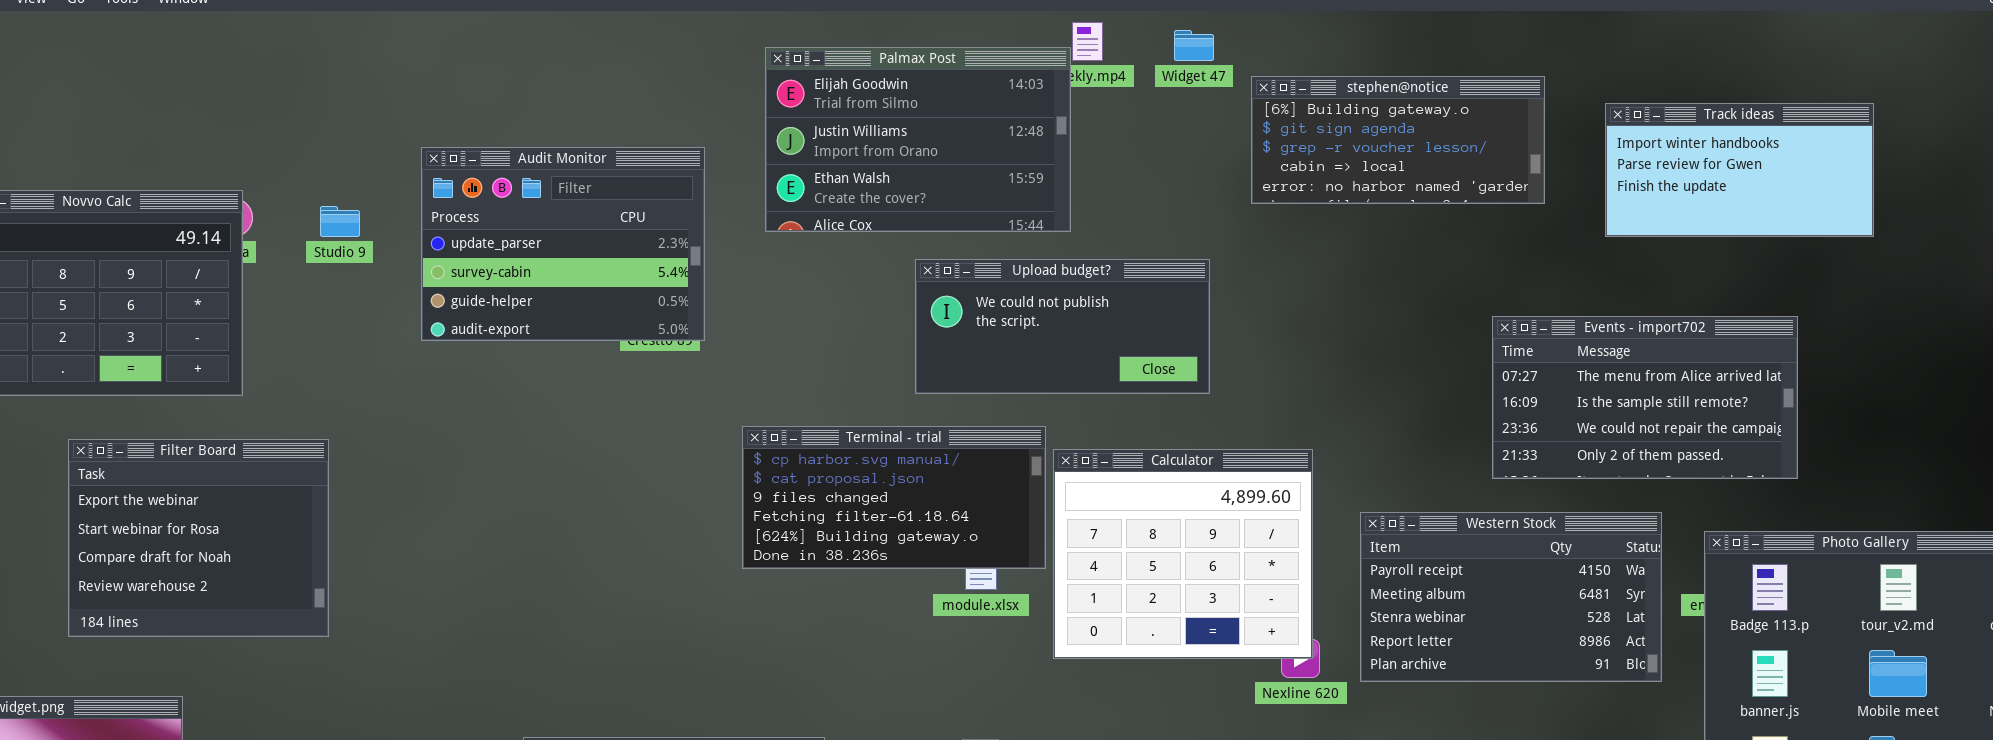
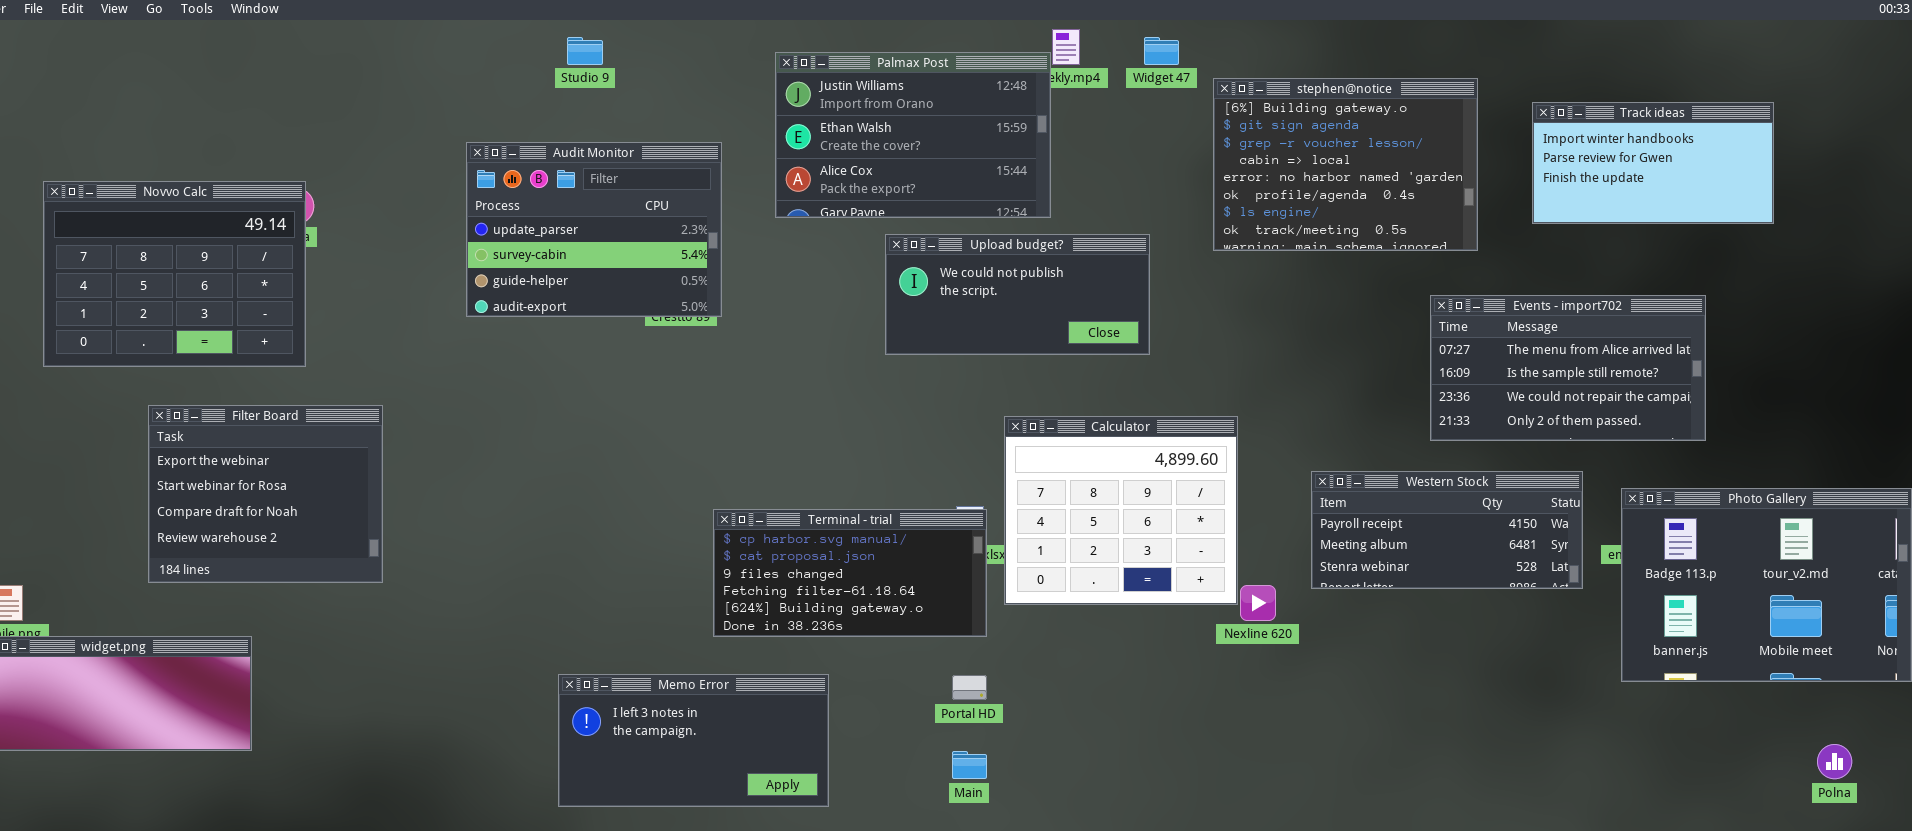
Palmax Post: [765,47,1071,232] -> [775,52,1051,218], scrolled down 1 row
stephen@notice: [1251,76,1545,204] -> [1213,78,1478,251], resized
Studio 9: [320,206,360,237] -> [567,37,603,65], moved
Upload budget?: [915,259,1210,394] -> [885,234,1150,355], moved
Terminal - trial: [742,426,1046,569] -> [713,509,987,637], moved
Calculator: [1053,449,1313,659] -> [1004,416,1238,605], moved
Western Stock: [1360,512,1662,682] -> [1311,471,1583,589], resized

